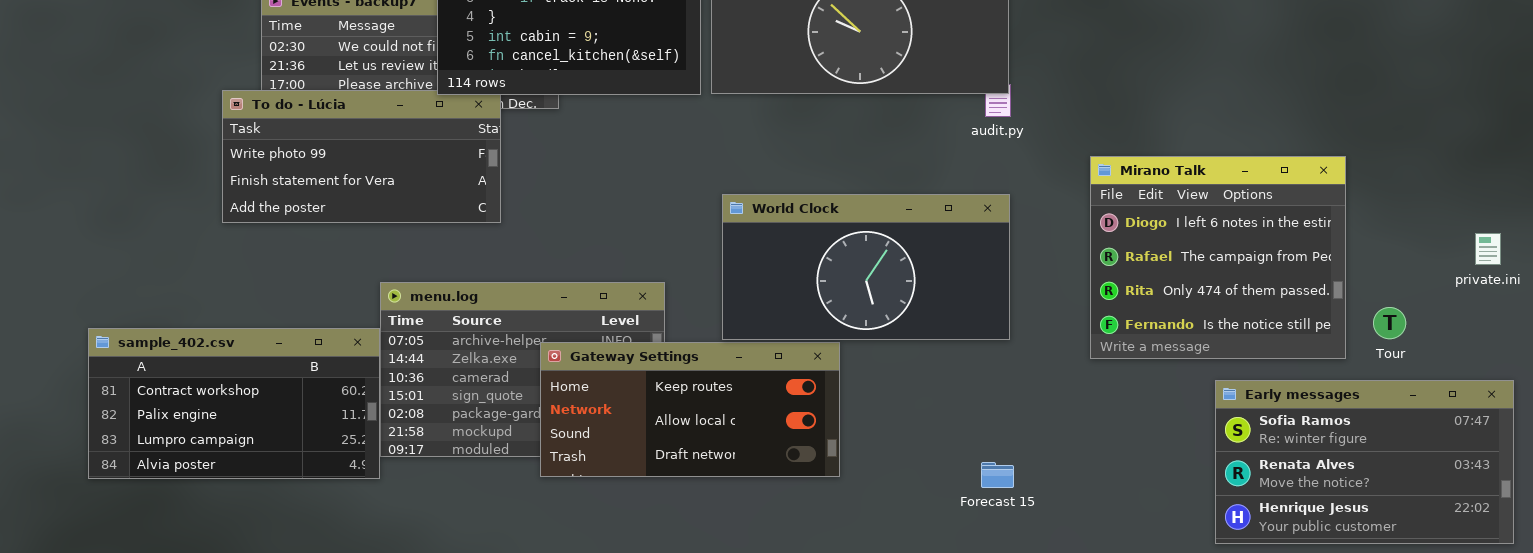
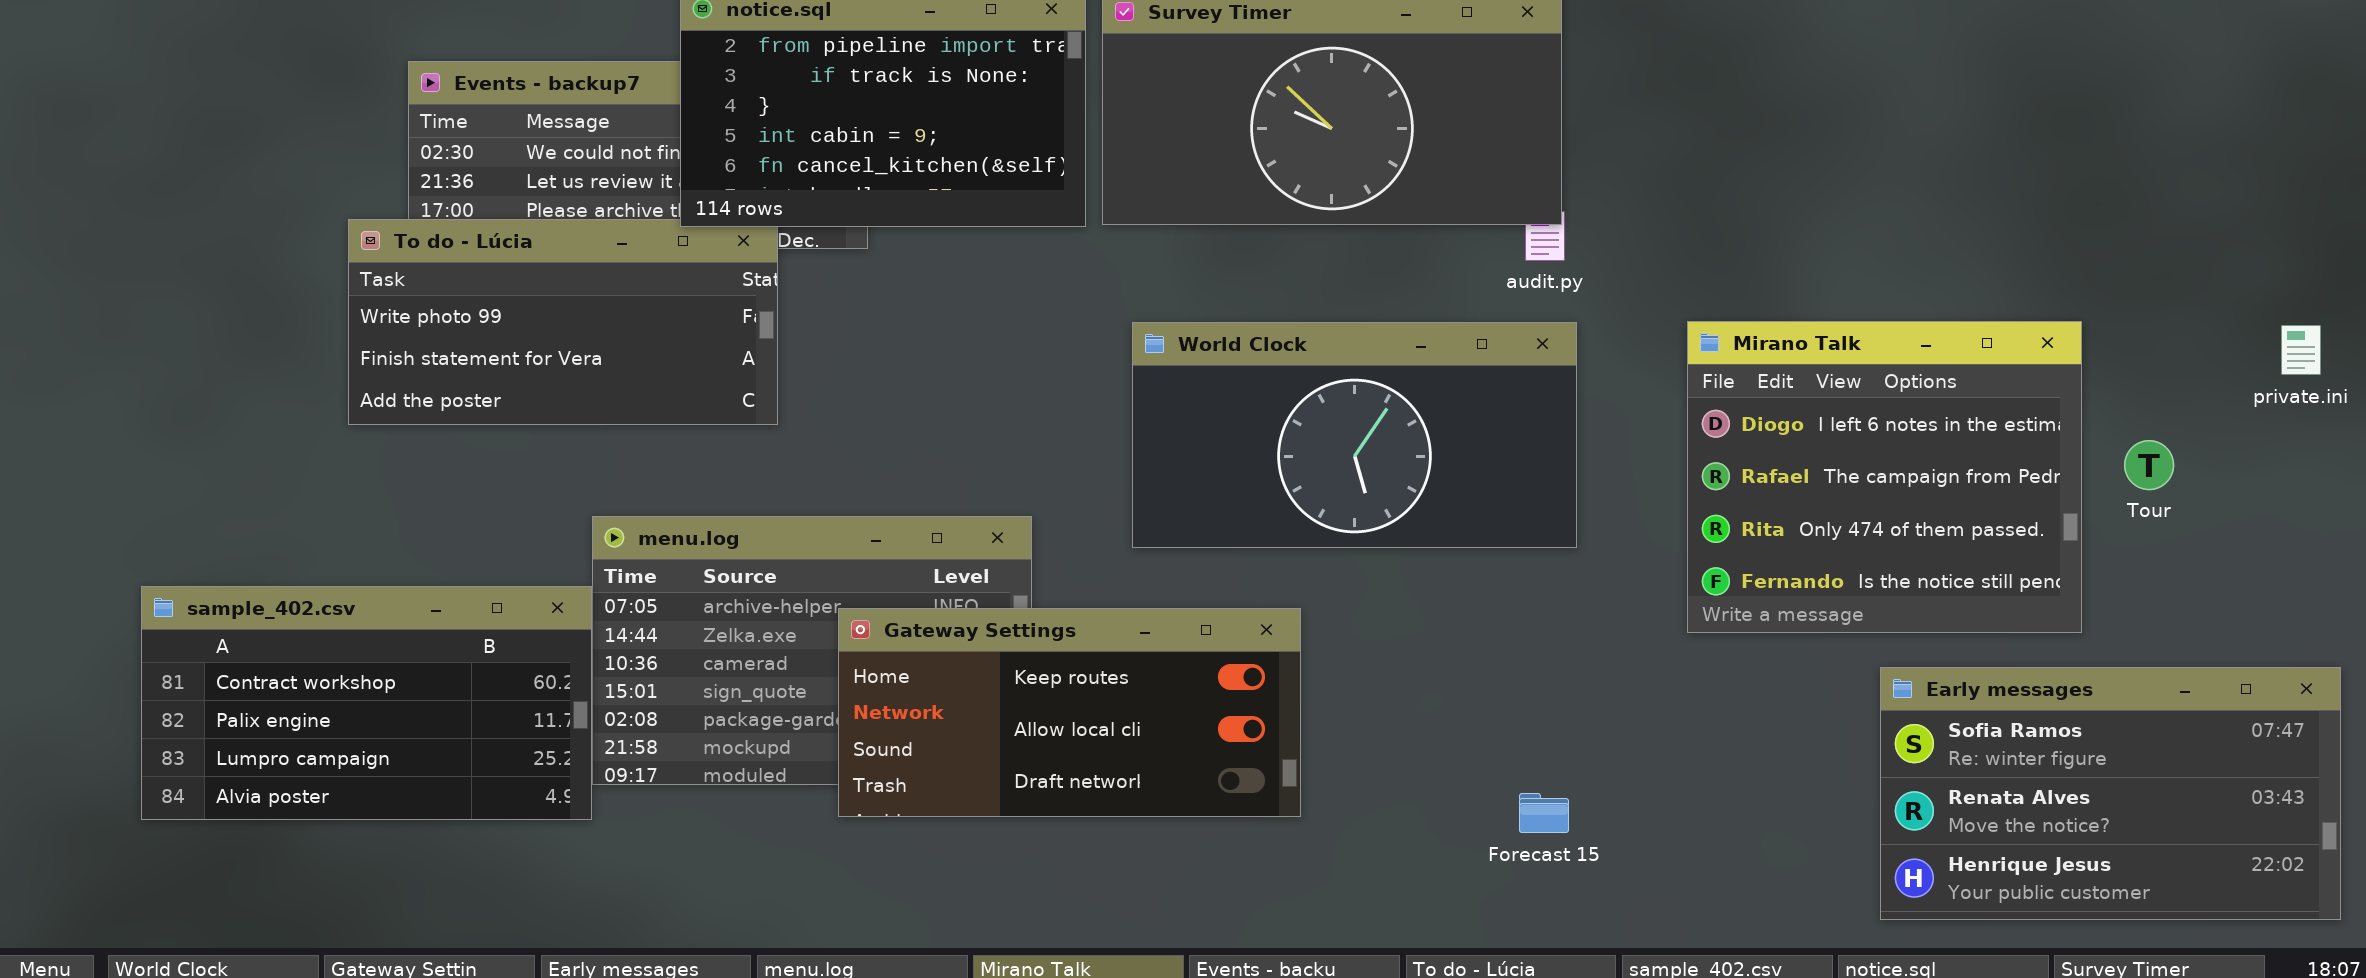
World Clock: [722,194,1010,340] -> [1132,322,1577,548], moved
private.ini: [1475,233,1501,265] -> [2281,325,2321,375], moved
Tour: [1373,307,1406,339] -> [2124,440,2174,490], moved

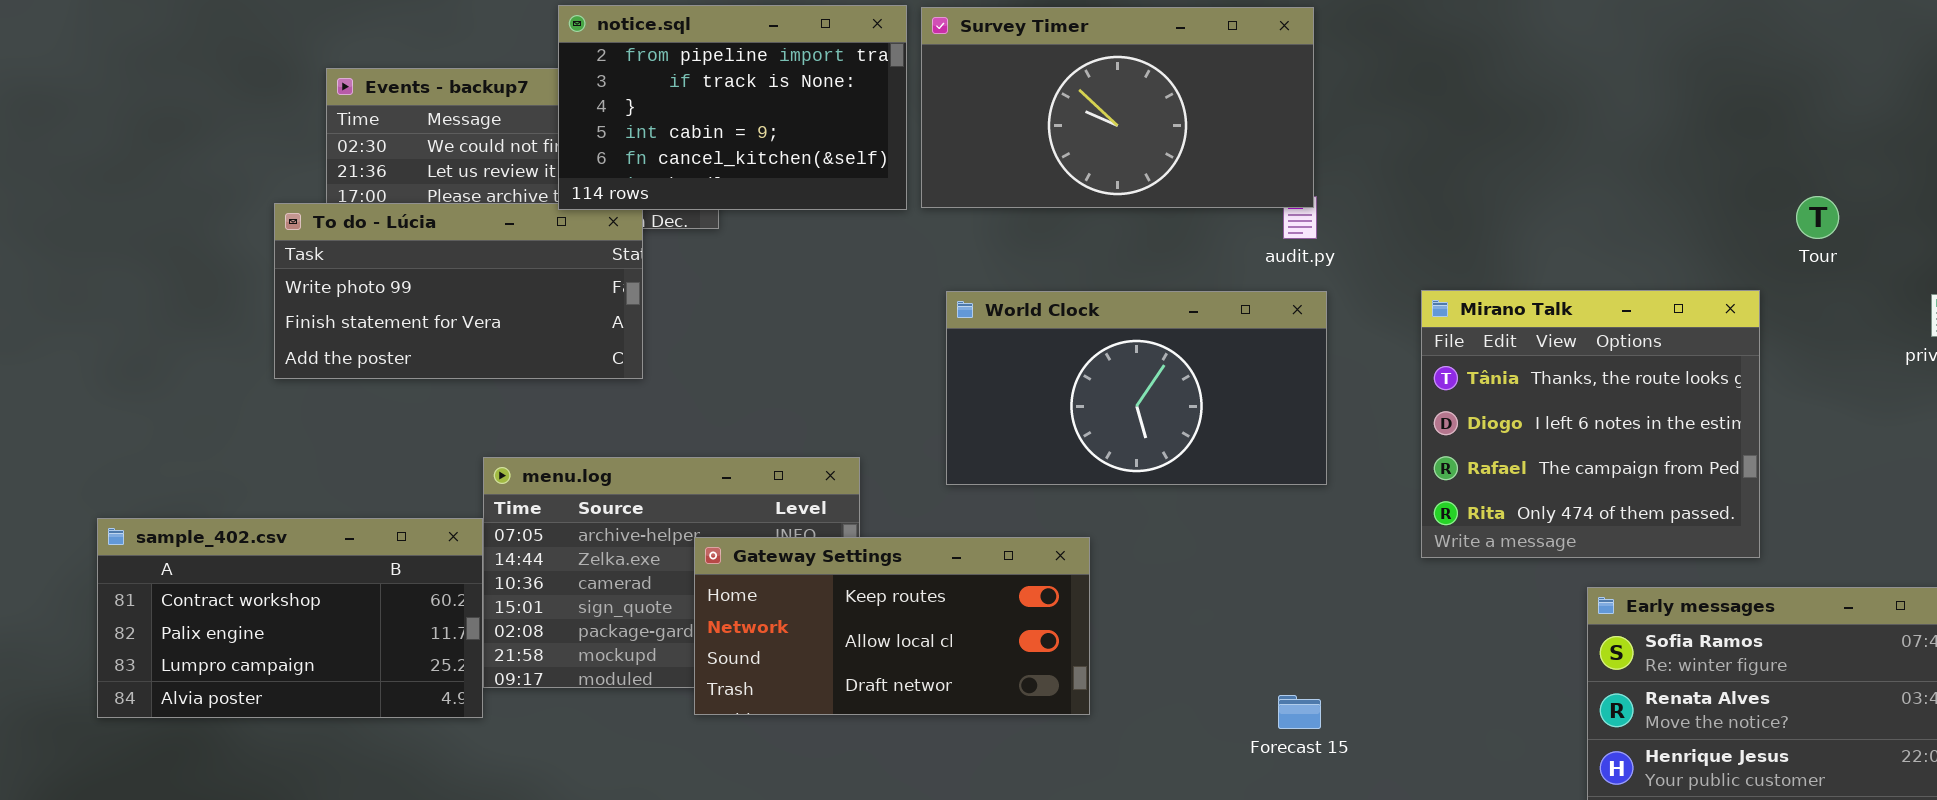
Mirano Talk: [1687,321,2082,633] -> [1421,290,1760,558], scrolled up 1 row
Tour: [2124,440,2174,490] -> [1796,196,1839,239], moved

